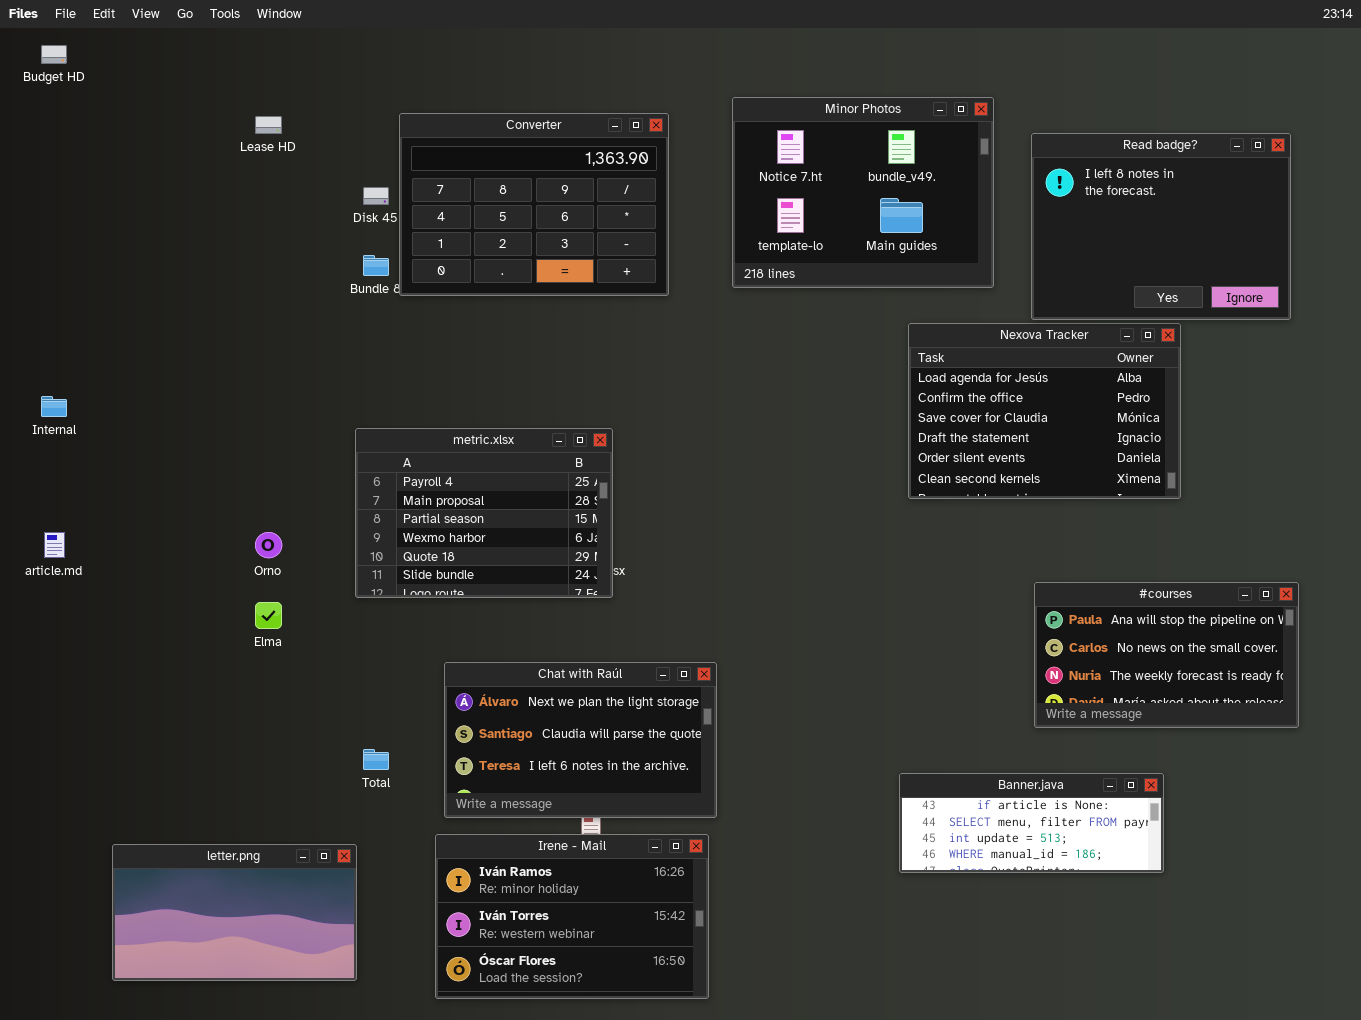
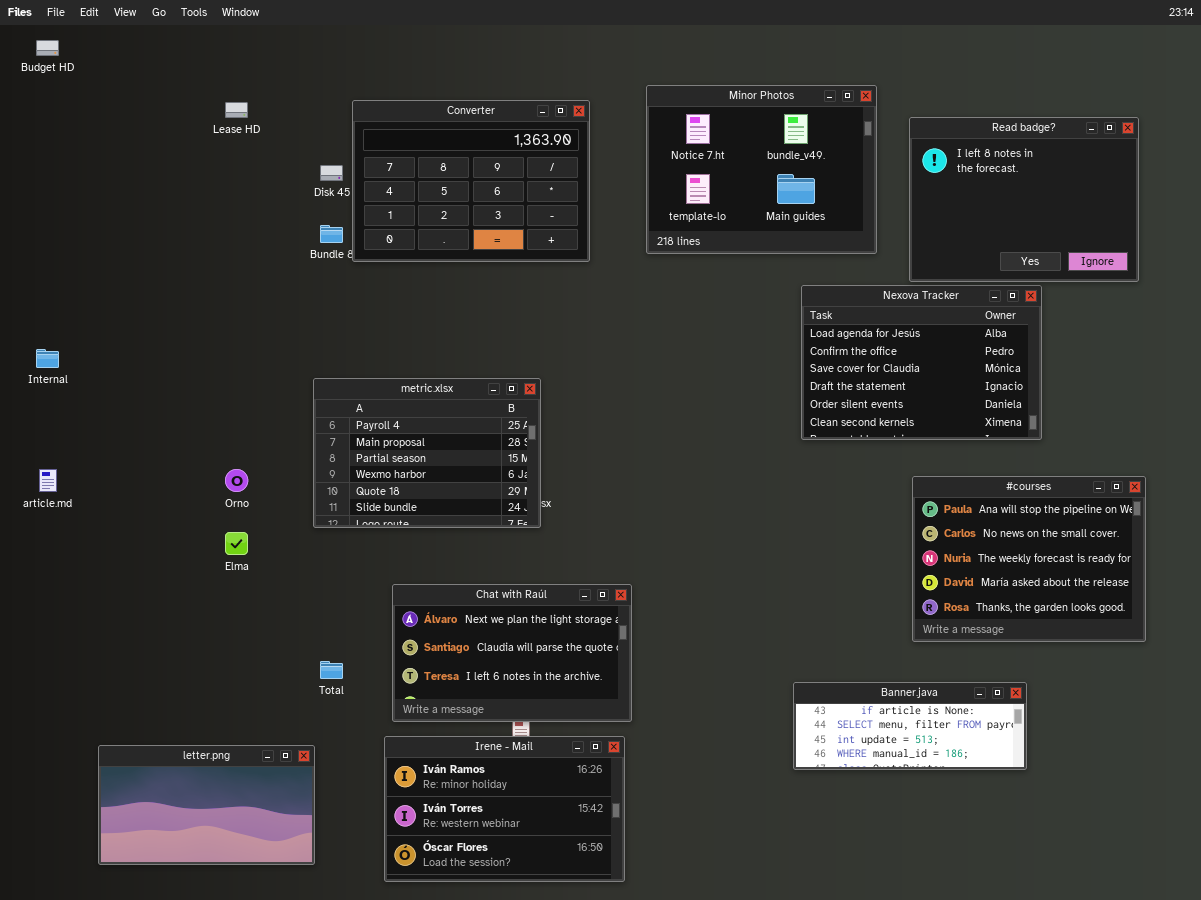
#courses: [1034,582,1299,728] -> [912,476,1146,642], resized

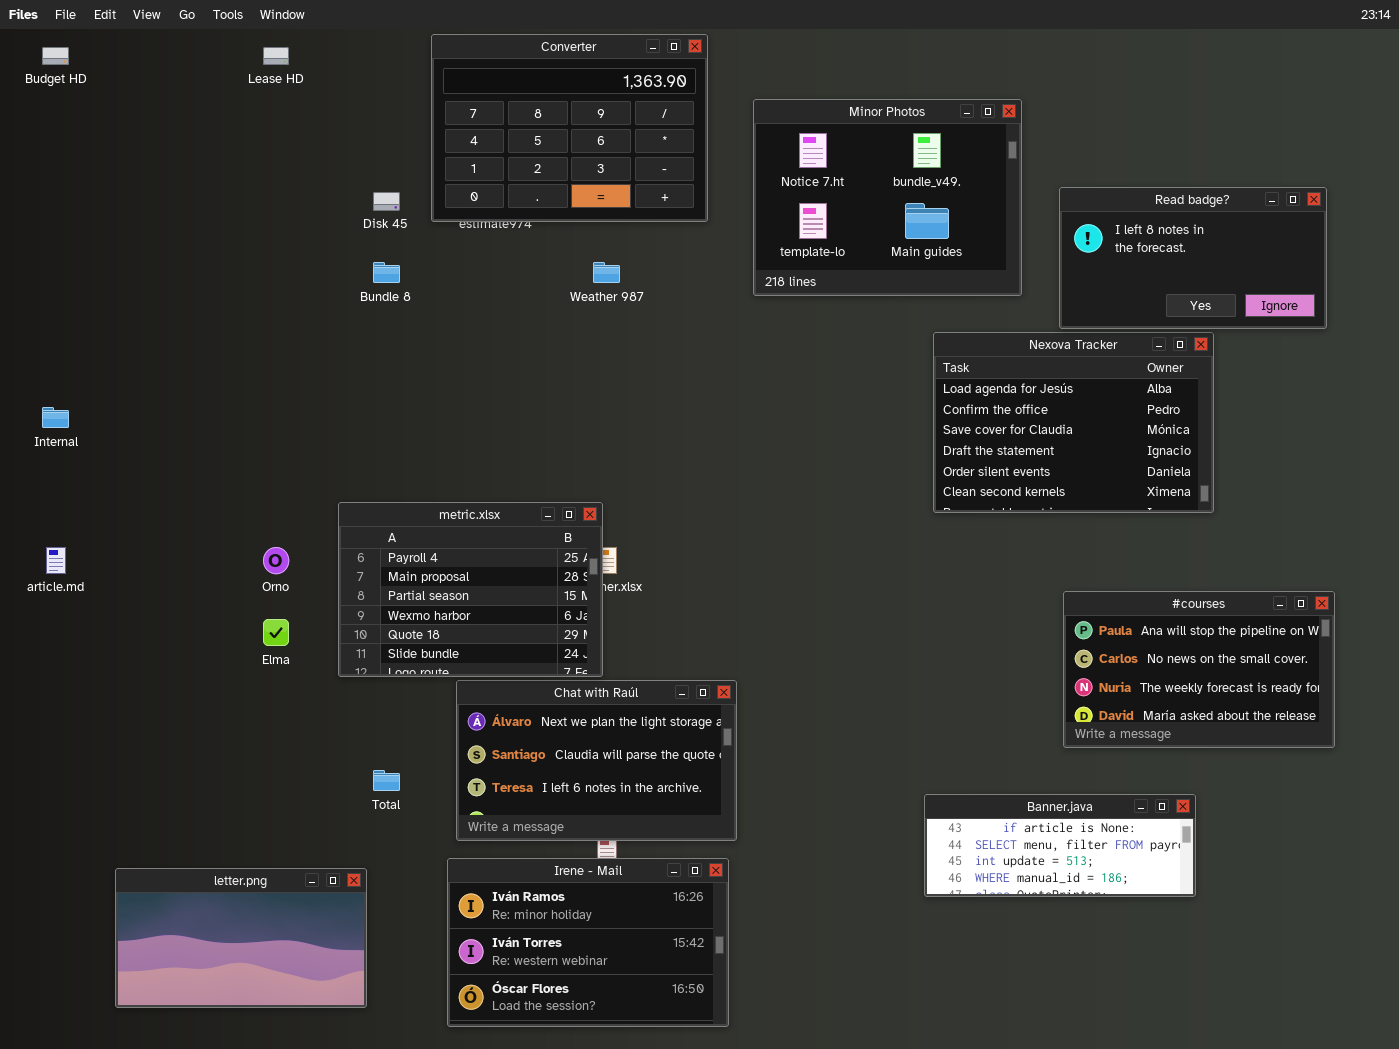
Converter: [352,100,590,262] -> [431,34,708,222], moved
Lease HD: [225,102,248,118] -> [263,47,289,65], moved
Read badge?: [909,117,1139,282] -> [1059,187,1327,329], resized
metric.xlsx: [313,378,541,528] -> [338,502,603,677], moved
#courses: [912,476,1146,642] -> [1063,591,1335,748], resized

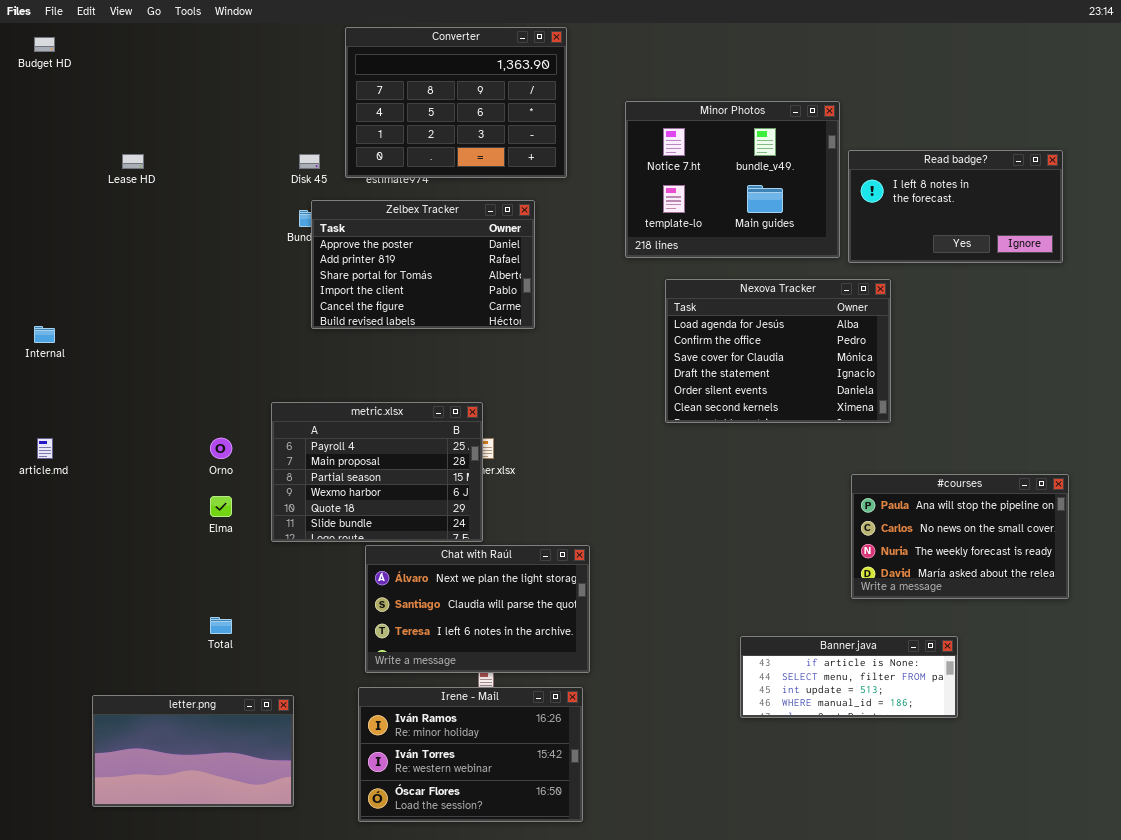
Lease HD: [263,47,289,65] -> [122,154,144,169], moved
Minor Photos: [753,99,1022,296] -> [625,101,840,258], moved
Zelbex Tracker: none -> [311,200,535,329], opened
Nexova Tracker: [933,332,1214,513] -> [665,279,891,423], moved
Total: [373,770,400,791] -> [210,617,232,634], moved

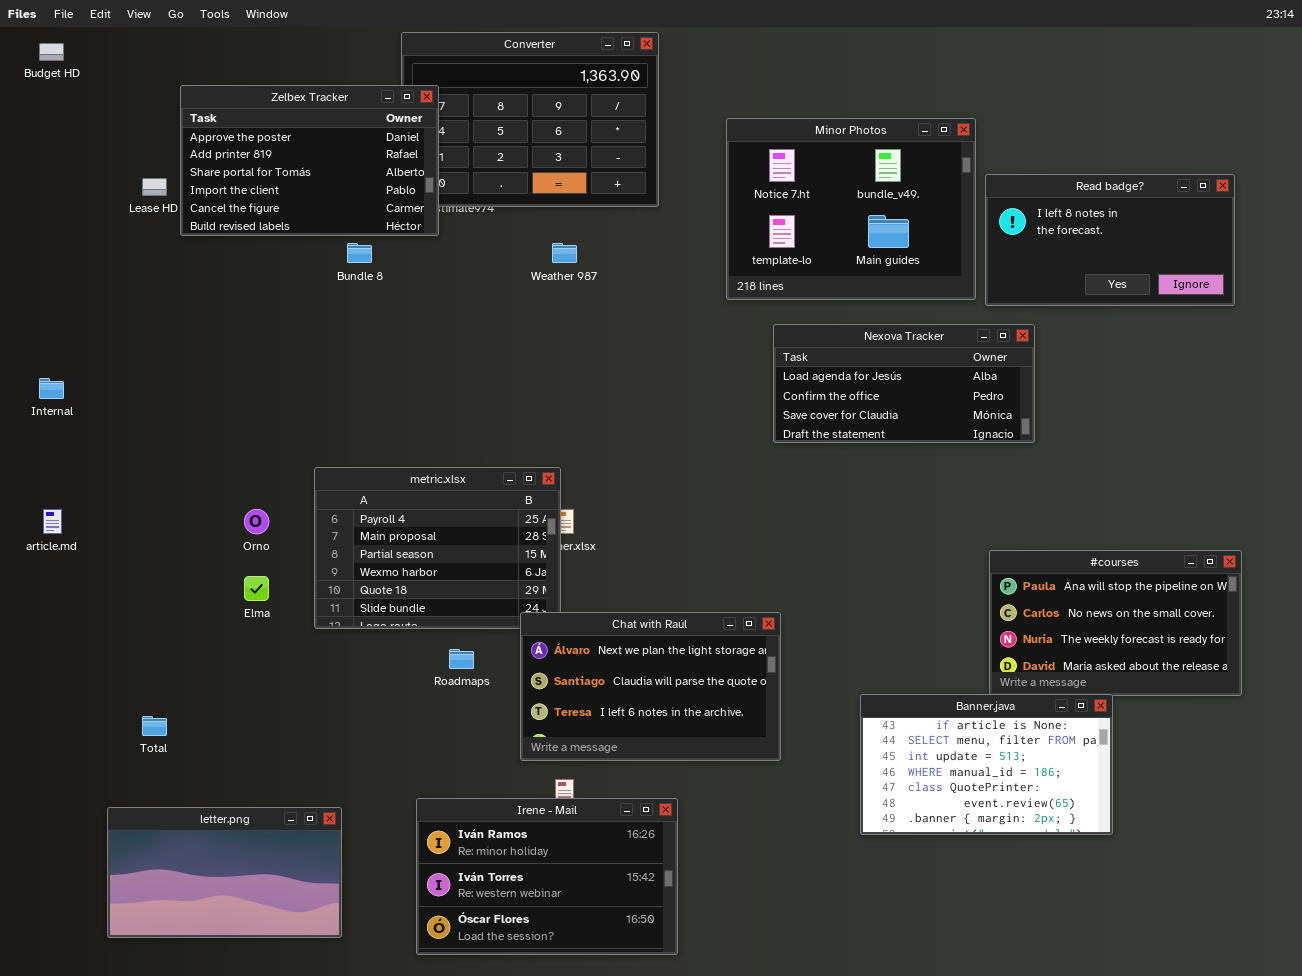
Zelbex Tracker: [311,200,535,329] -> [180,85,439,236], moved
Nexova Tracker: [665,279,891,423] -> [773,324,1035,443], resized
Chat with Raúl: [365,545,590,673] -> [520,612,781,761], moved
Total: [210,617,232,634] -> [142,716,167,736], moved
Banner.java: [740,636,958,718] -> [860,694,1113,835], resized

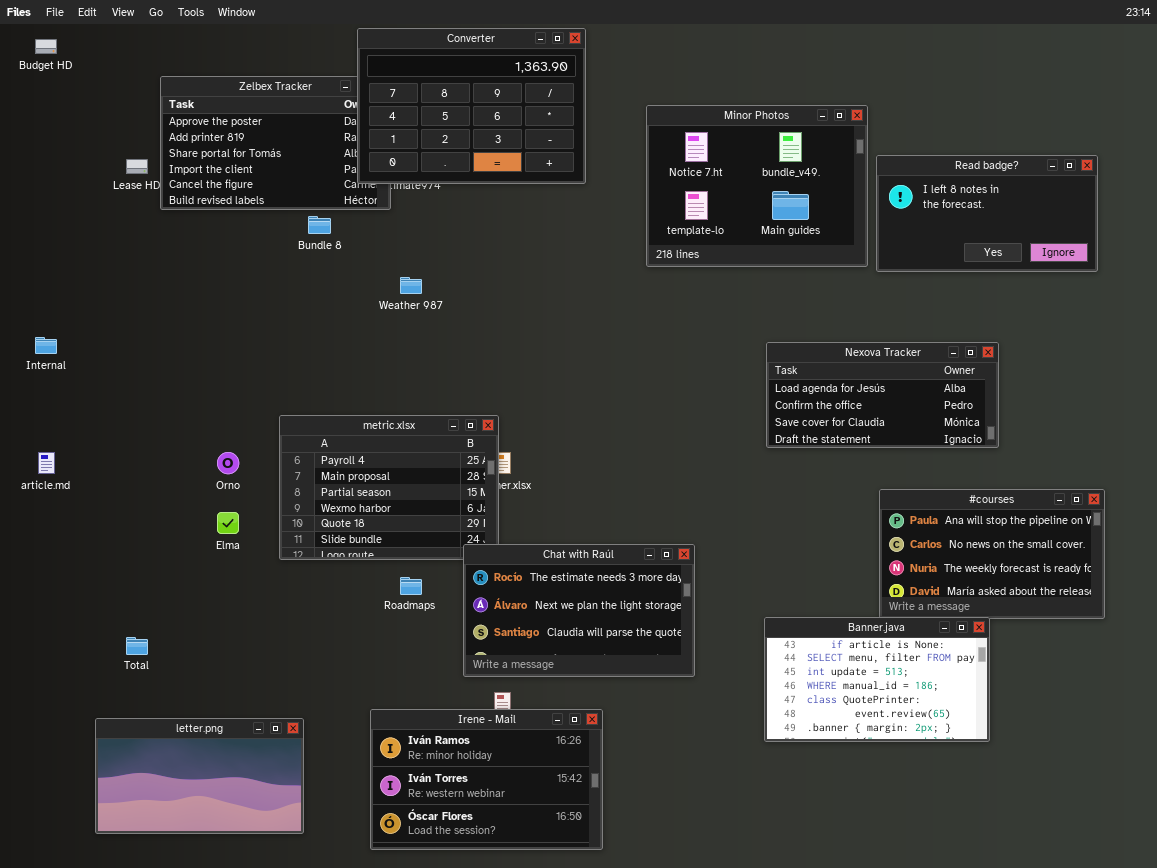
Converter: [401,32,659,207] -> [357,28,586,184], raised
Weather 987: [552,243,577,263] -> [400,277,422,294], moved
Nexova Tracker: [773,324,1035,443] -> [766,342,999,448], moved
Chat with Raúl: [520,612,781,761] -> [463,544,695,677], scrolled up 1 row

